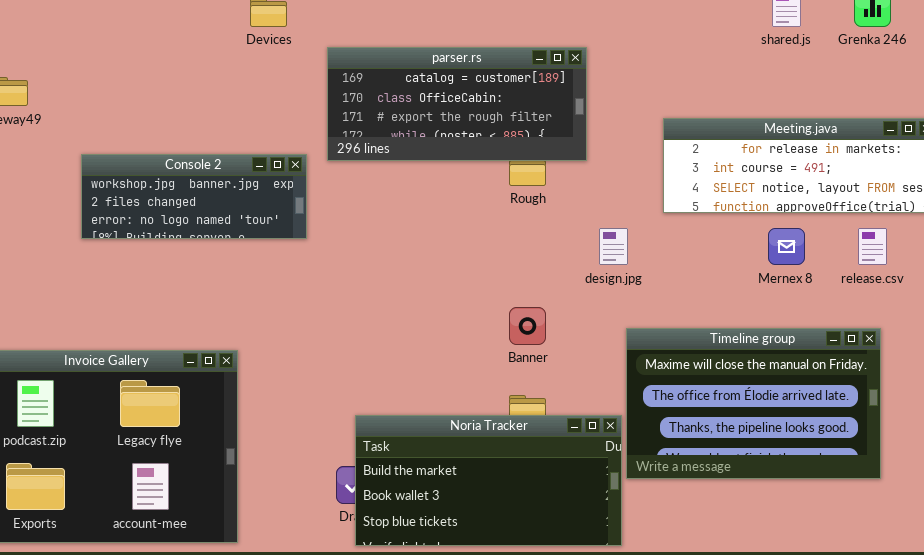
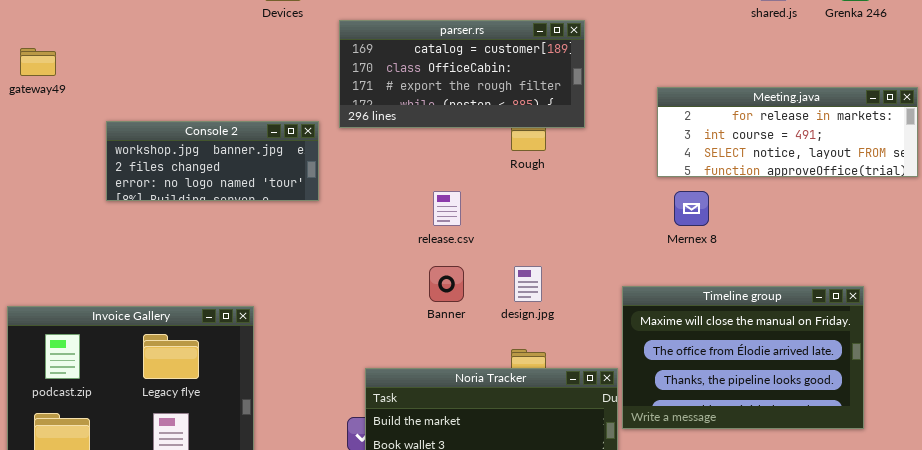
design.jpg: [599,228,628,265] -> [514,266,542,302], moved
Mernex 8: [768,228,805,265] -> [674,191,709,226], moved
release.csv: [858,228,887,265] -> [433,191,461,226], moved
Banner: [509,307,546,345] -> [429,266,464,302], moved

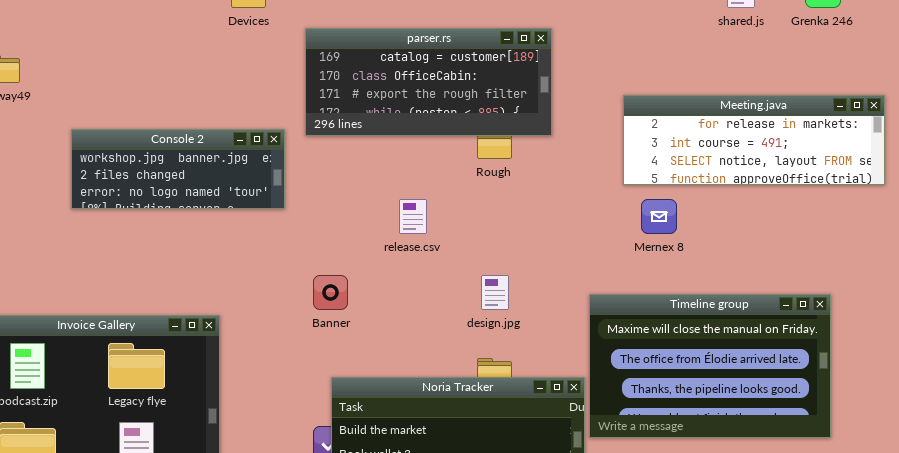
Banner: [429,266,464,302] -> [313,275,348,310], moved

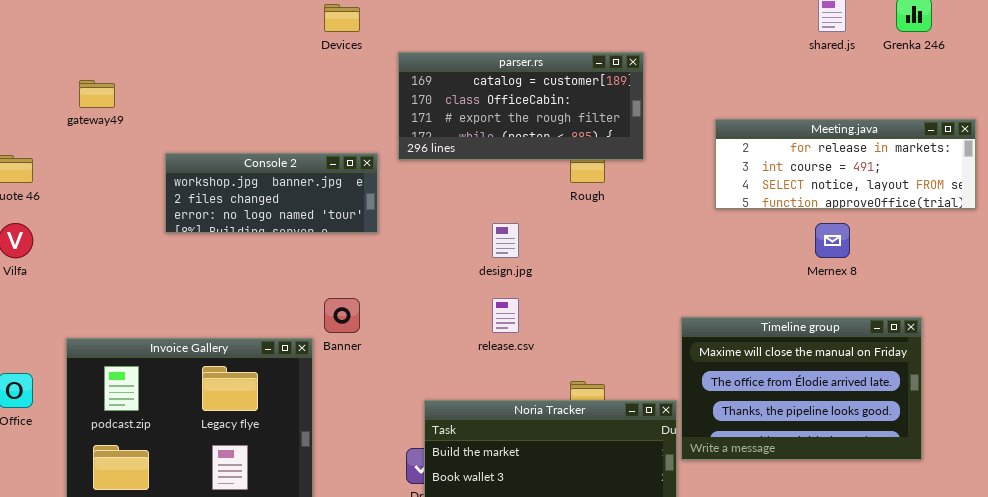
release.csv: [399,199,427,234] -> [492,298,519,333], moved
Mernex 8: [641,199,677,234] -> [815,223,850,258], moved
Banner: [313,275,348,310] -> [324,298,360,333], moved
design.jpg: [481,275,509,310] -> [492,223,519,258], moved

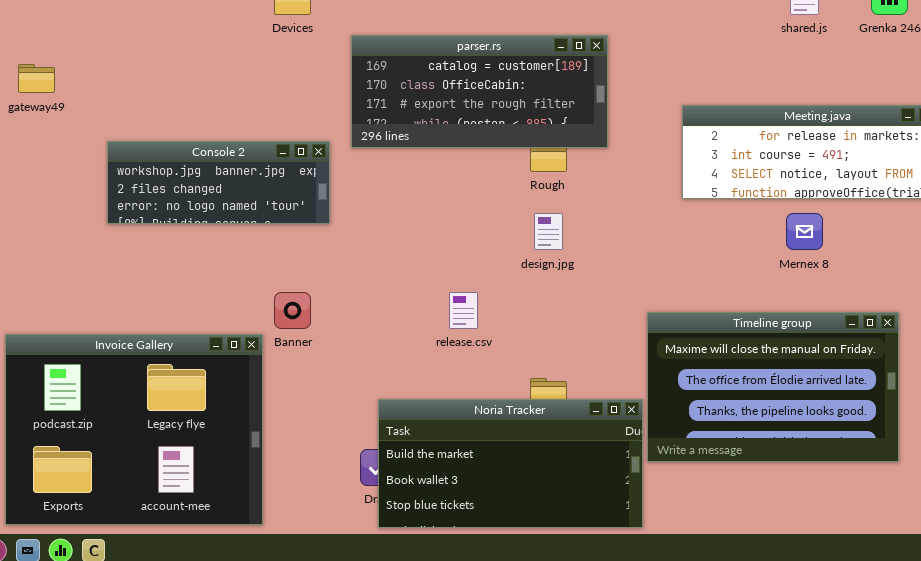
design.jpg: [492,223,519,258] -> [534,213,563,250], moved

